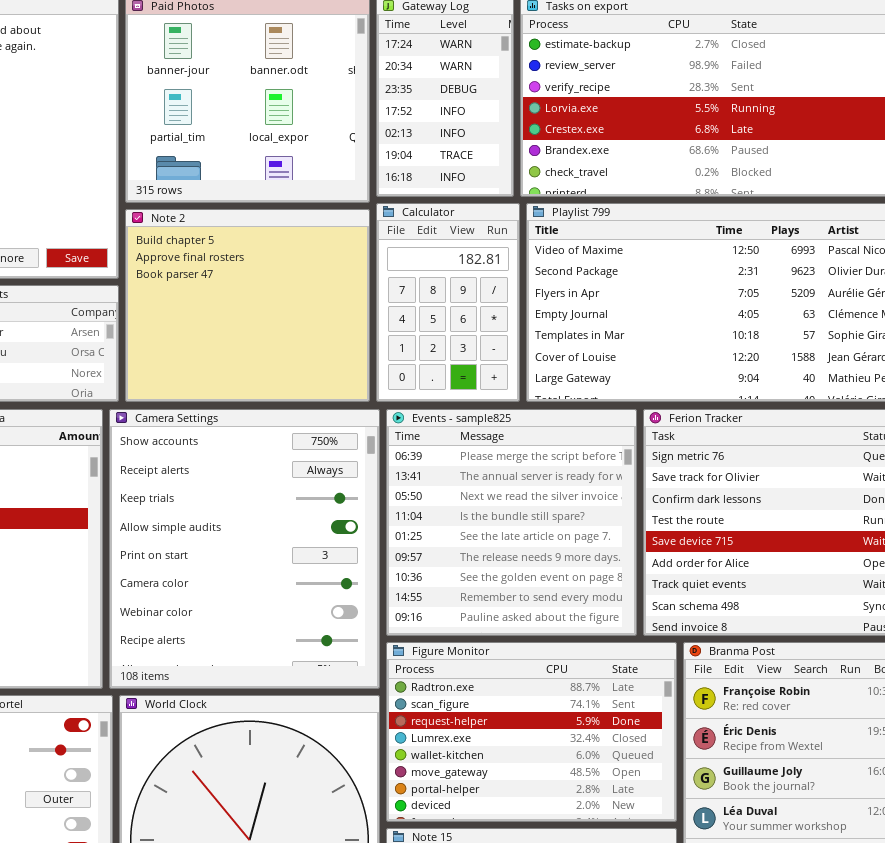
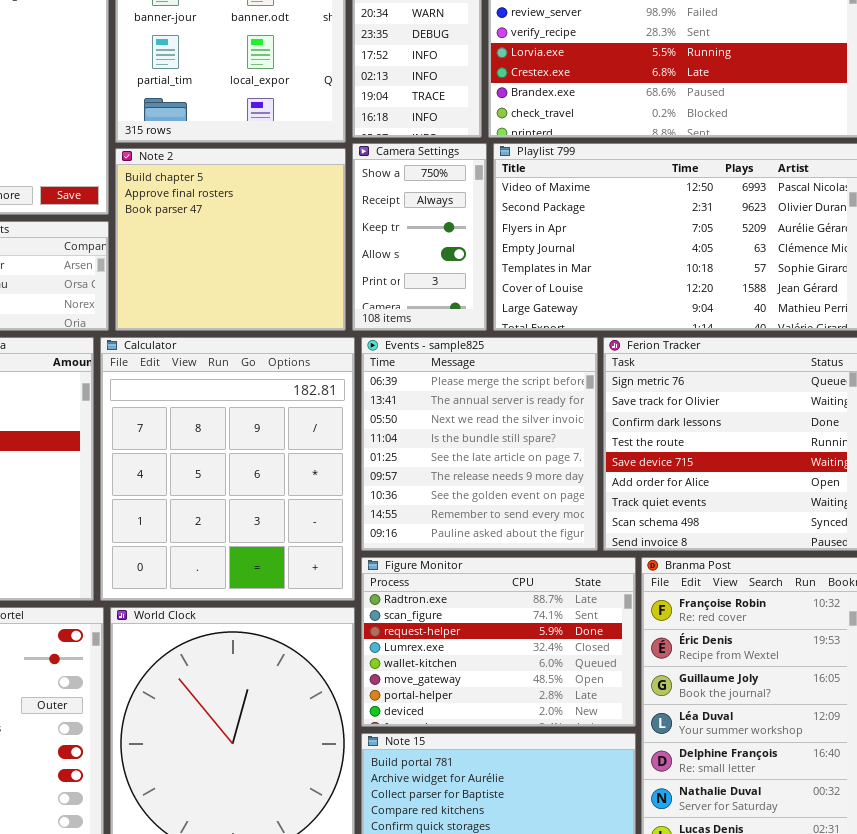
Calculator: [376,203,520,402] -> [100,337,355,601], moved, resized
Camera Settings: [109,409,380,689] -> [352,143,487,331], moved, resized

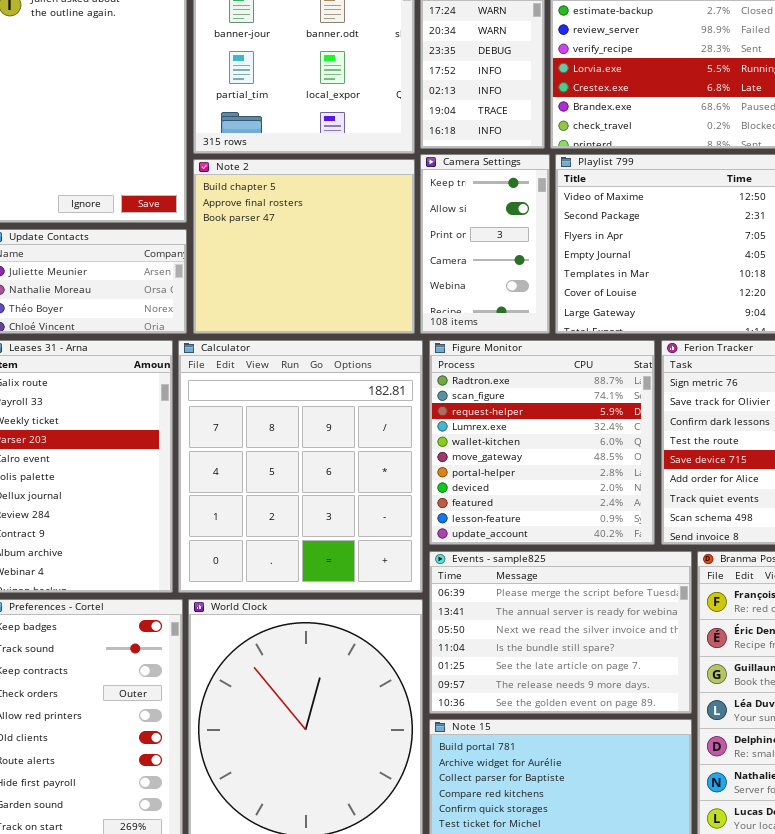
Camera Settings: [352,143,487,331] -> [420,154,550,334], scrolled down 2 rows
Events - sample825: [361,337,598,551] -> [429,551,692,714], moved, resized
Figure Monitor: [361,557,636,727] -> [429,340,655,545], moved, resized

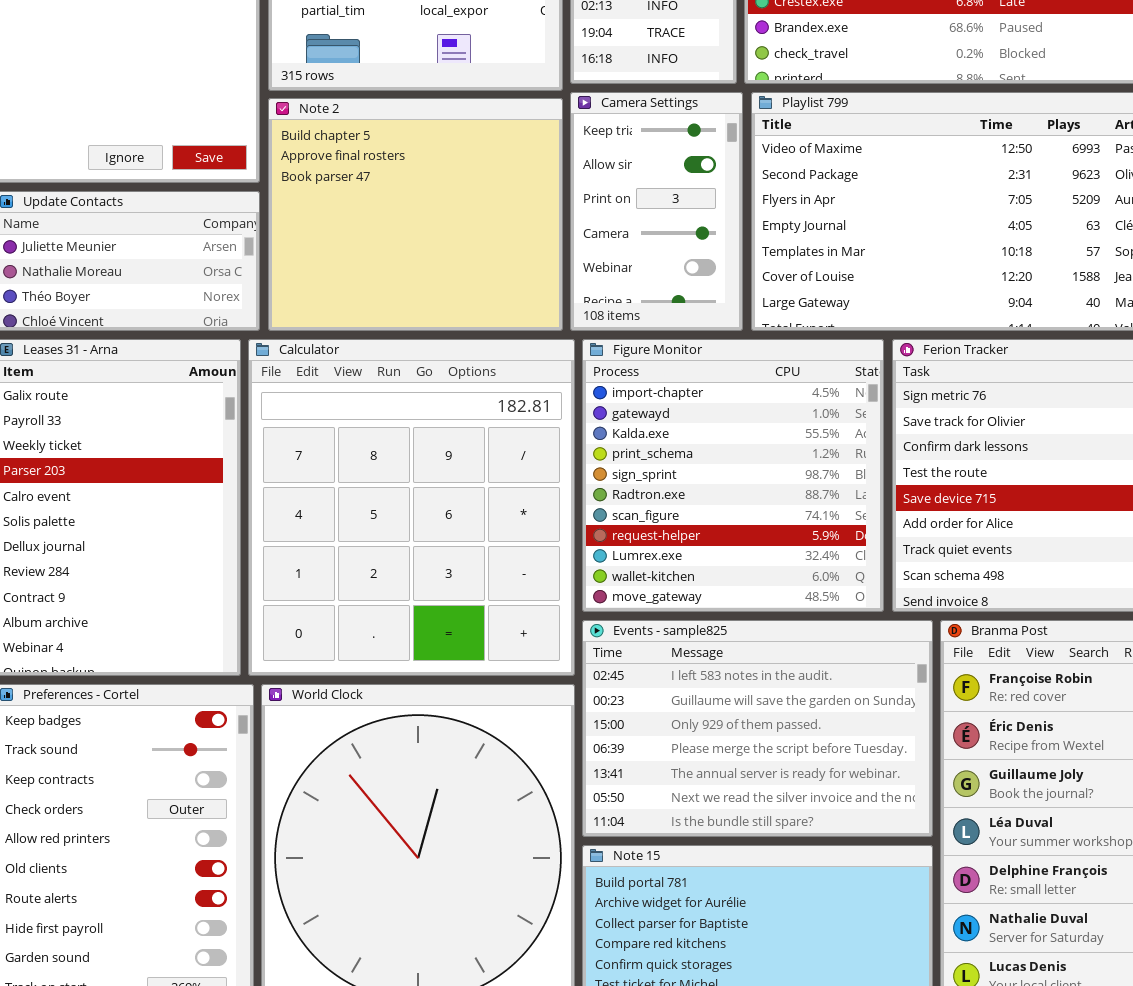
Figure Monitor: [429,340,655,545] -> [582,339,884,612], scrolled up 5 rows
Events - sample825: [429,551,692,714] -> [582,620,933,837], scrolled up 3 rows

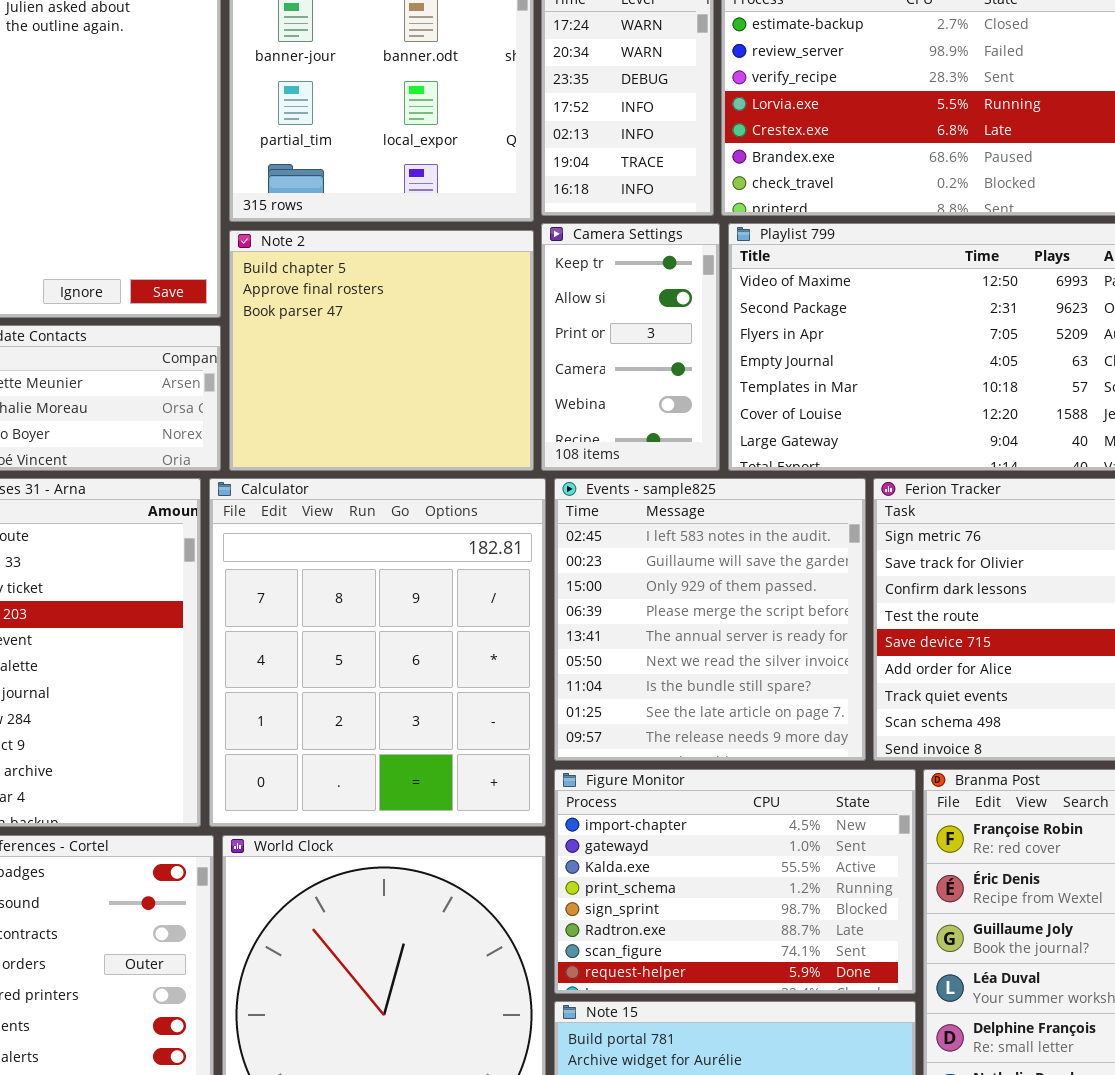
Figure Monitor: [582,339,884,612] -> [554,769,916,994], moved, resized
Events - sample825: [582,620,933,837] -> [554,478,866,761], moved, resized

